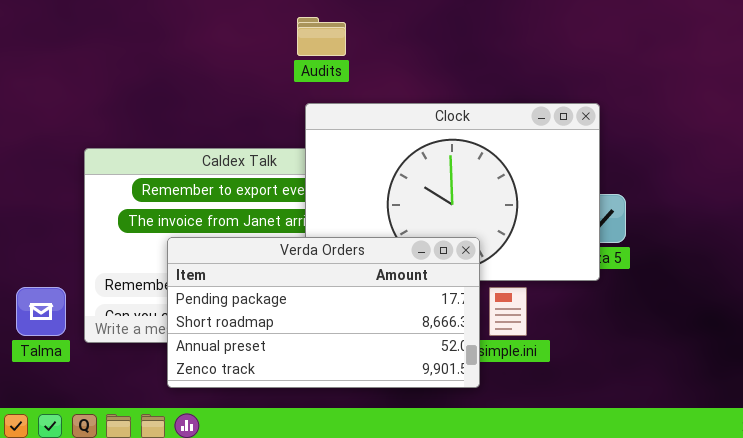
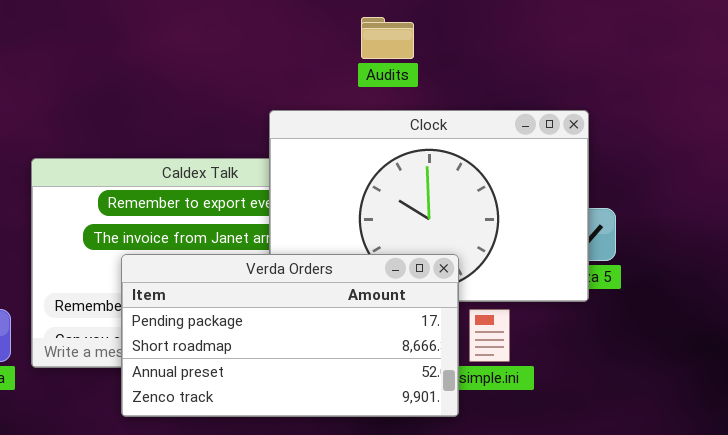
Audits: [297,17,346,56] -> [361,17,414,59], moved

